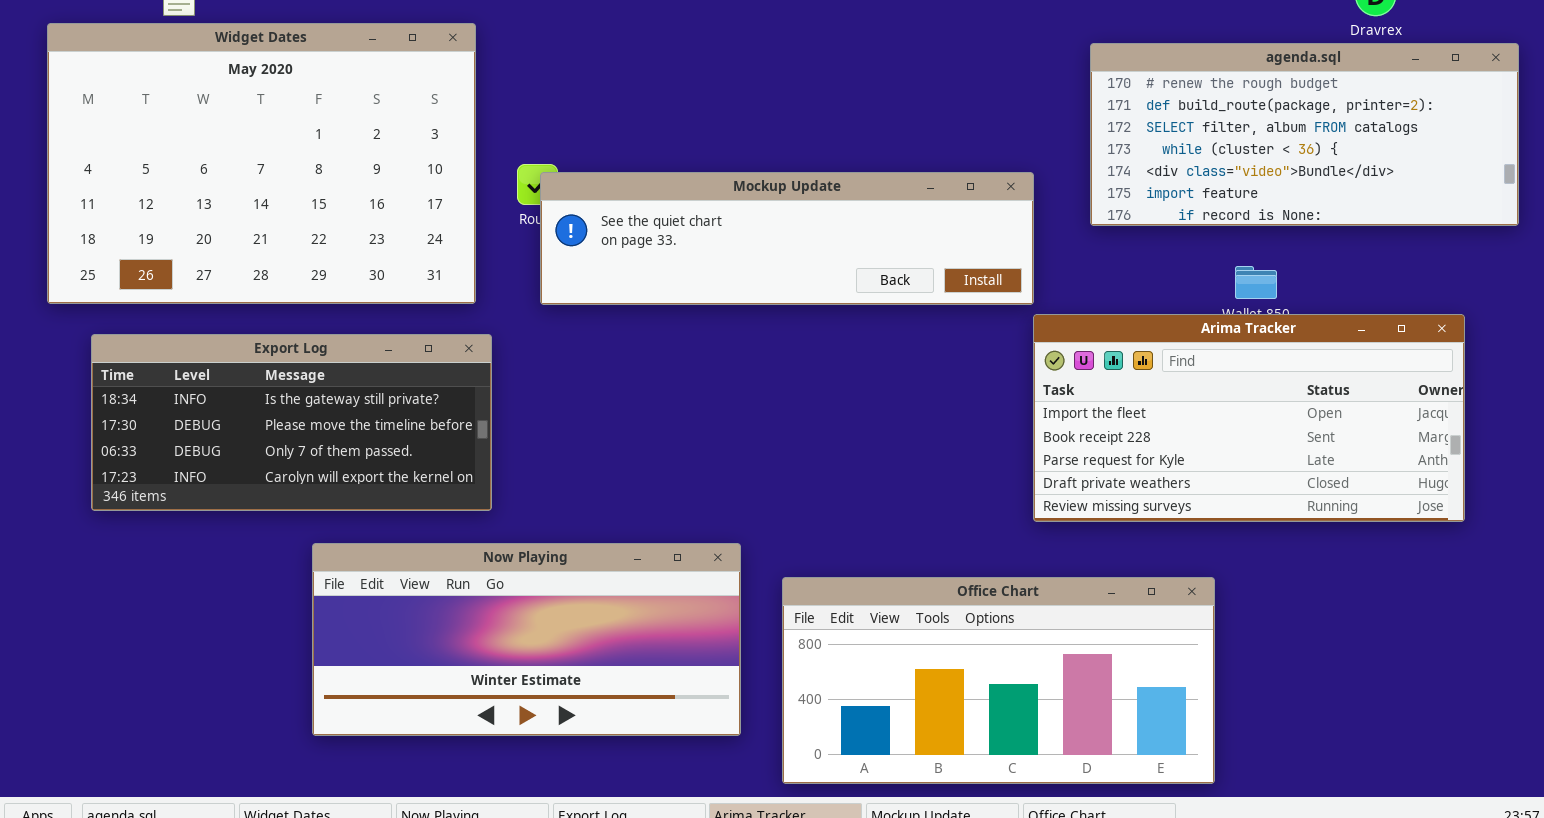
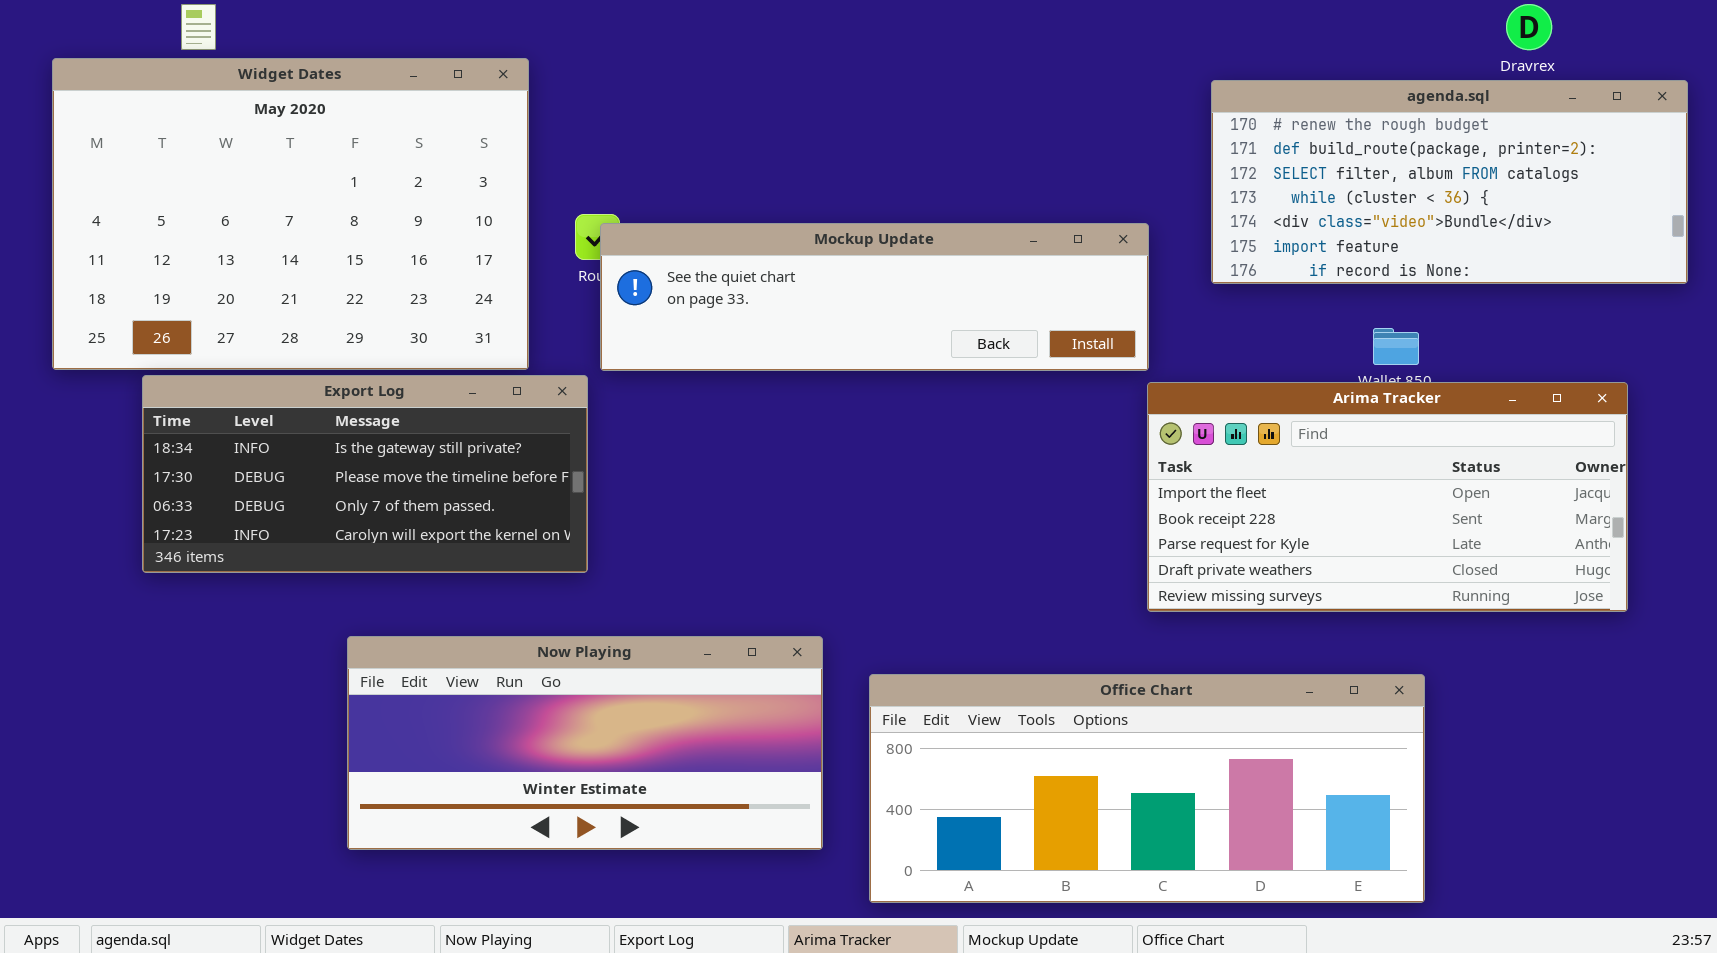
Export Log: [91,334,492,511] -> [142,375,588,573], moved
Office Chart: [782,577,1215,784] -> [869,674,1425,903], resized

